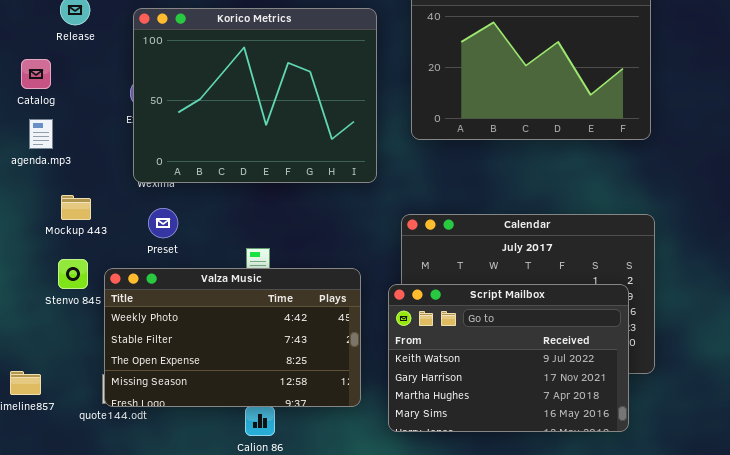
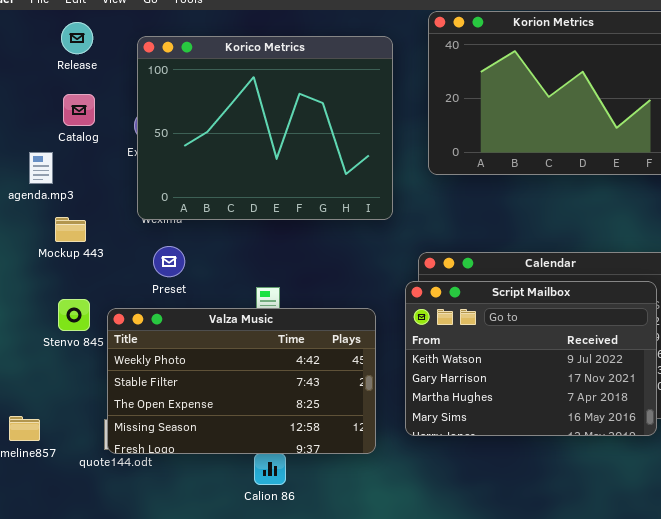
Catalog: [21,59,51,89] -> [63,94,95,126], moved
Mockup 443: [61,195,91,220] -> [55,217,86,242], moved
Script Mailbox: [388,284,629,432] -> [405,281,657,436], moved

